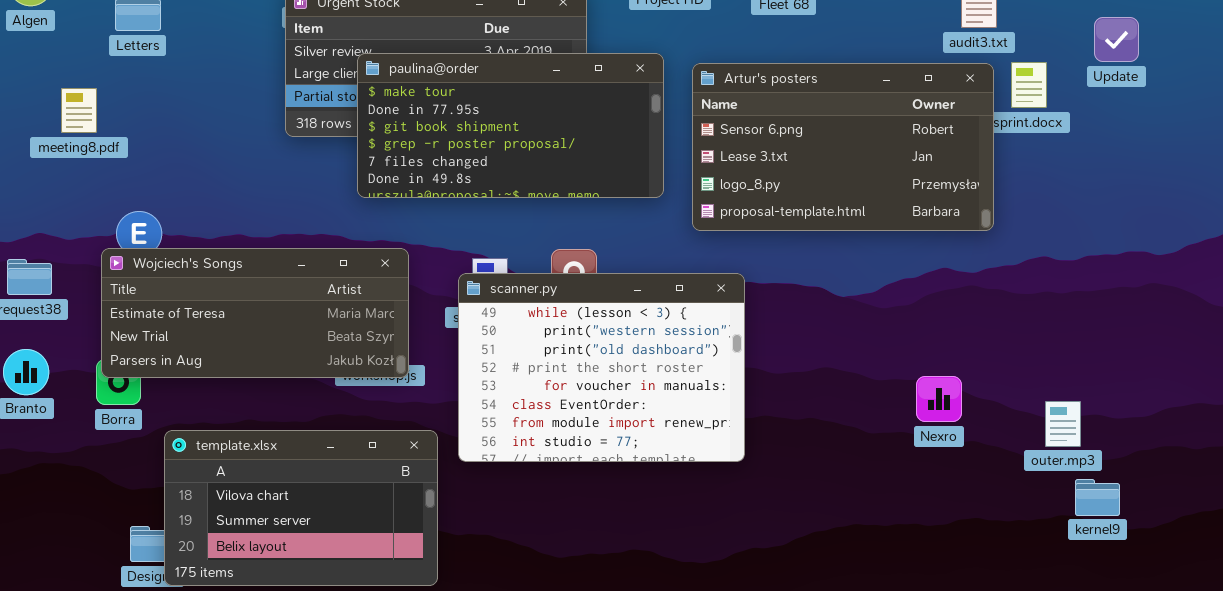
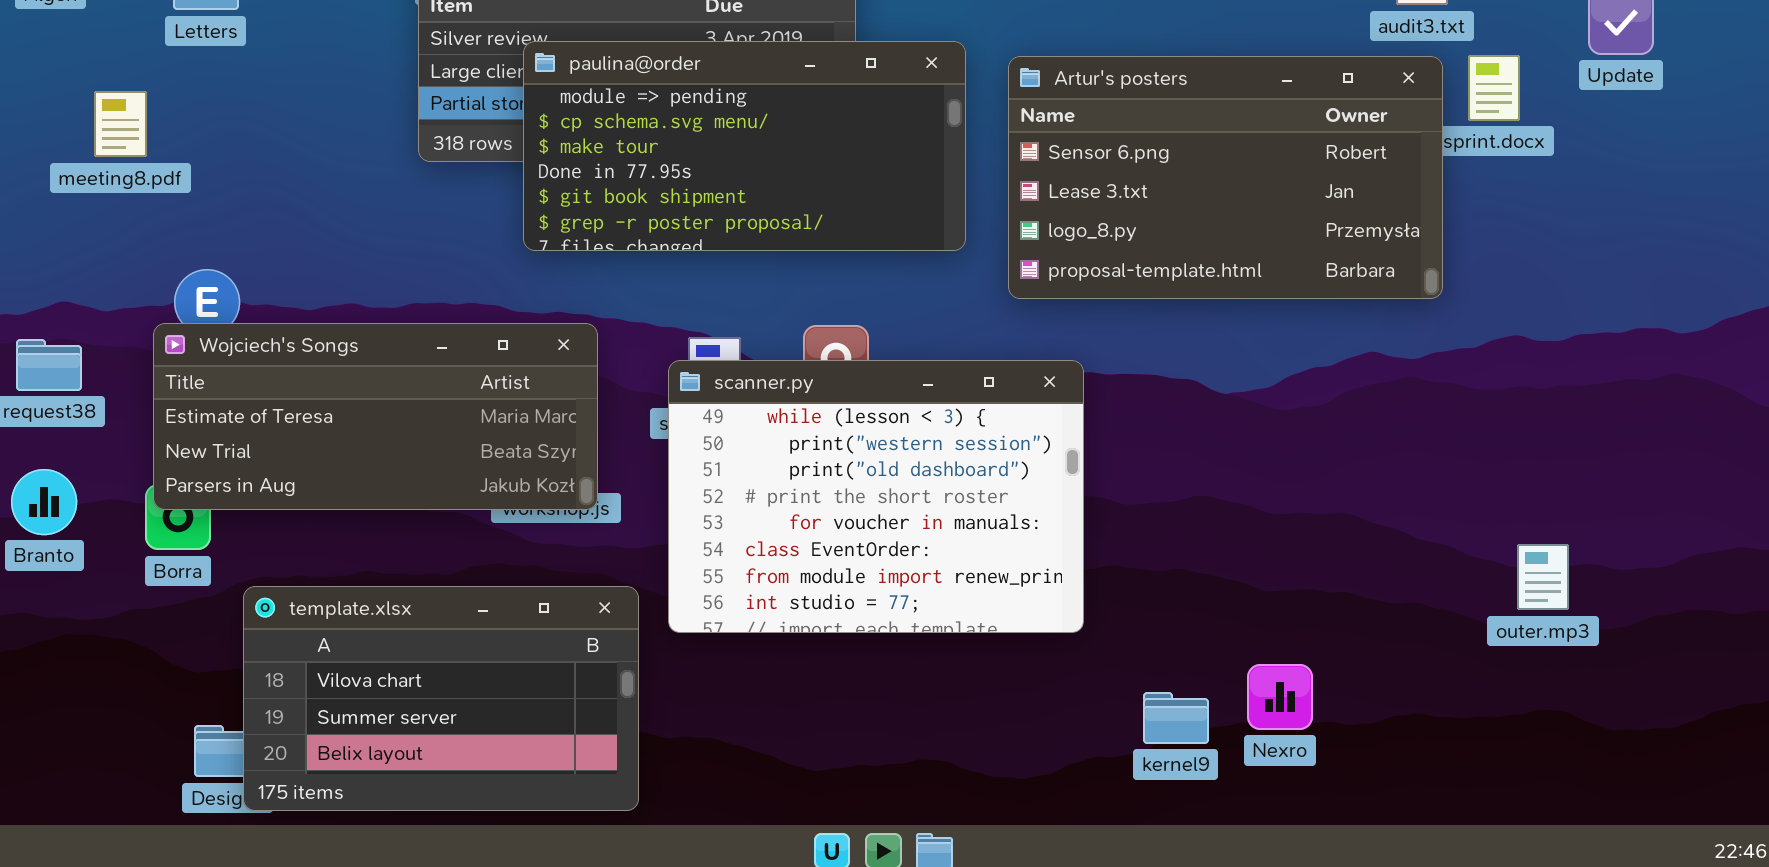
paulina@order: [357,53,664,198] -> [523,41,966,251], scrolled up 2 rows
Nexro: [916,376,962,422] -> [1247,664,1313,730], moved
kernel9: [1075,479,1120,516] -> [1143,692,1209,744], moved

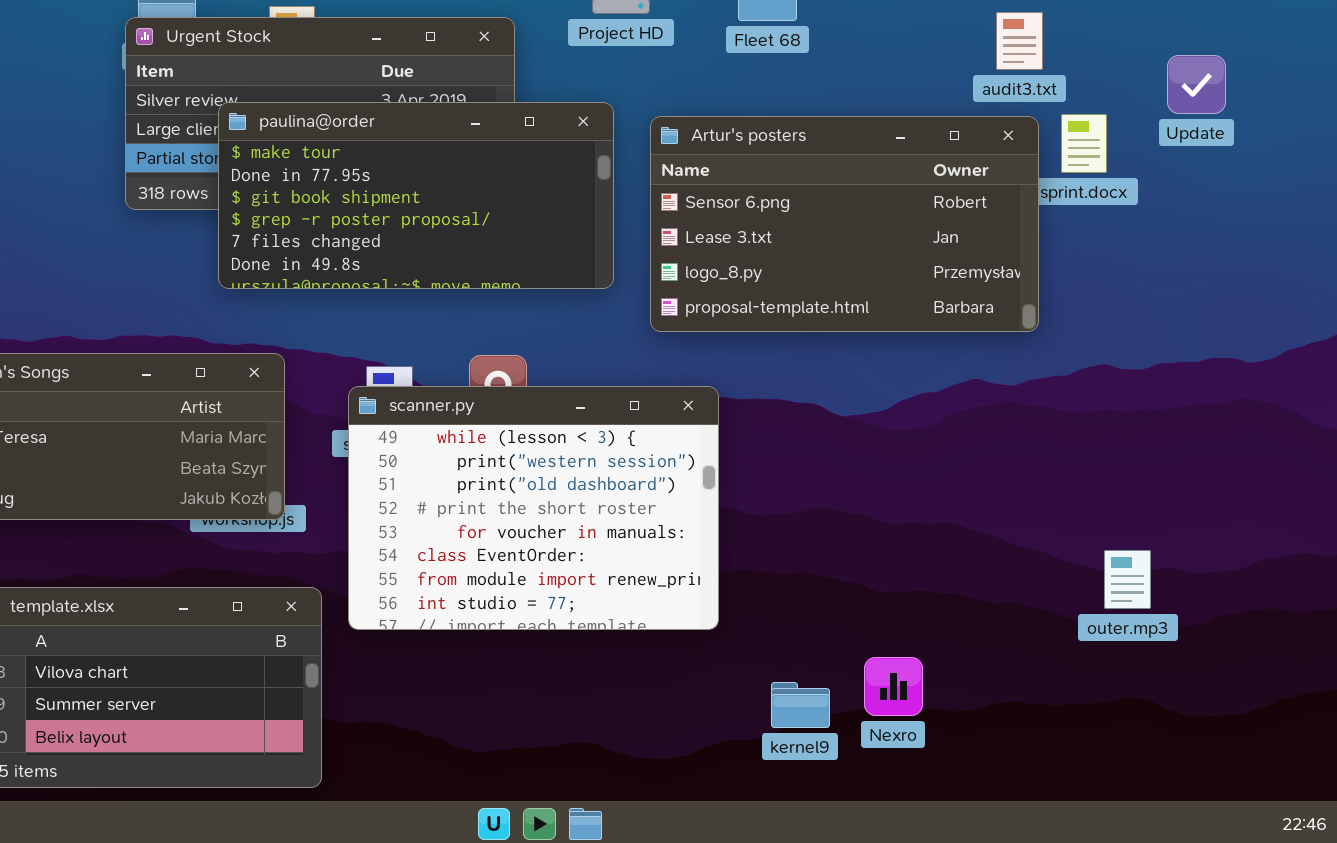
paulina@order: [523,41,966,251] -> [218,102,614,289], scrolled down 2 rows

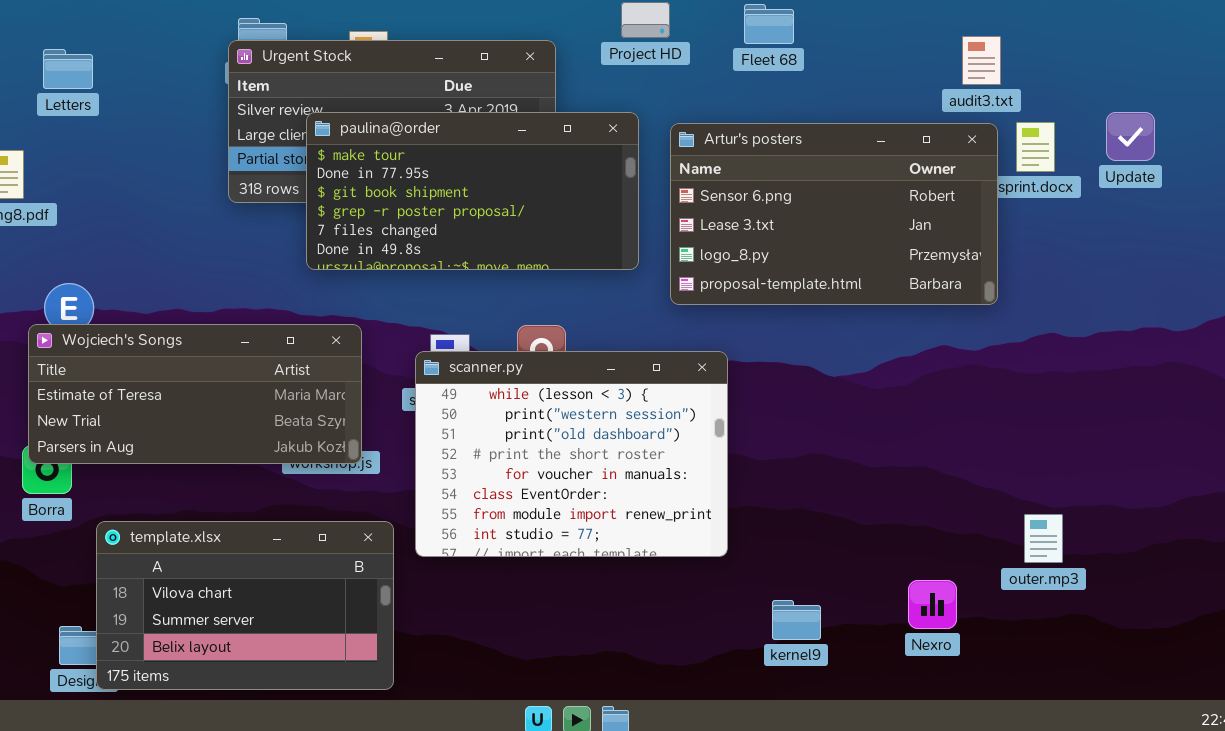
Update: [1167,55,1226,114] -> [1106,112,1155,161], moved
outer.mp3: [1104,550,1151,609] -> [1024,514,1063,563], moved
Nexro: [864,657,923,716] -> [908,580,957,629], moved

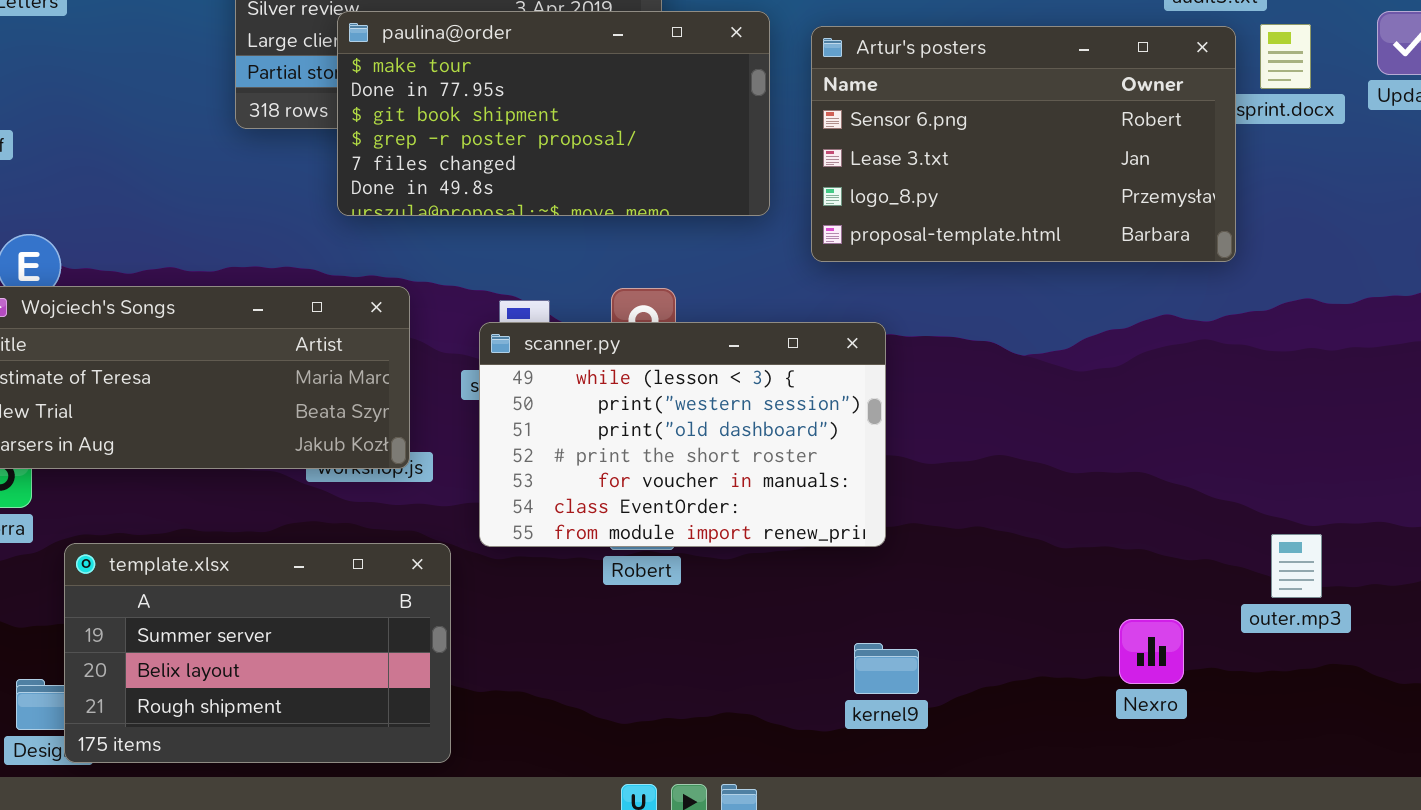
scanner.py: [415,351,728,557] -> [479,322,886,547], resized
template.xlsx: [96,521,394,690] -> [64,543,451,763], scrolled down 1 row
kernel9: [772,600,821,640] -> [854,643,919,694], moved

